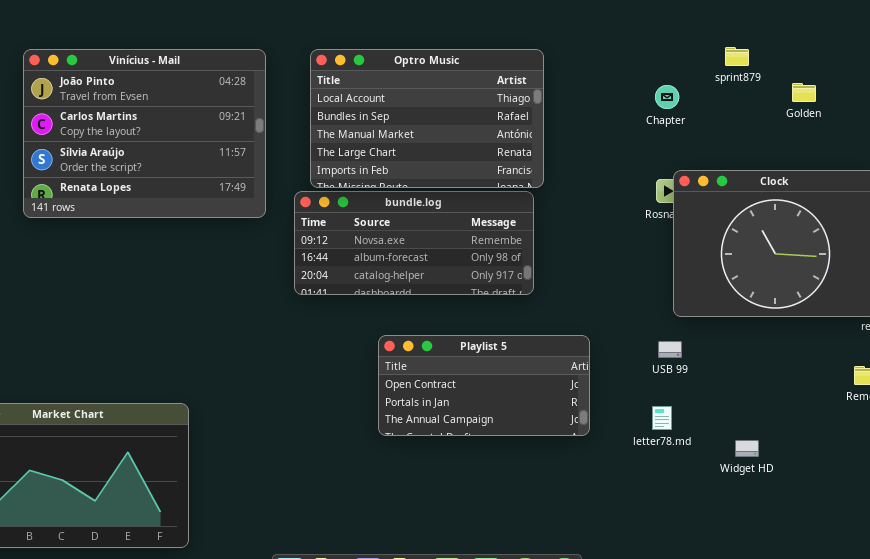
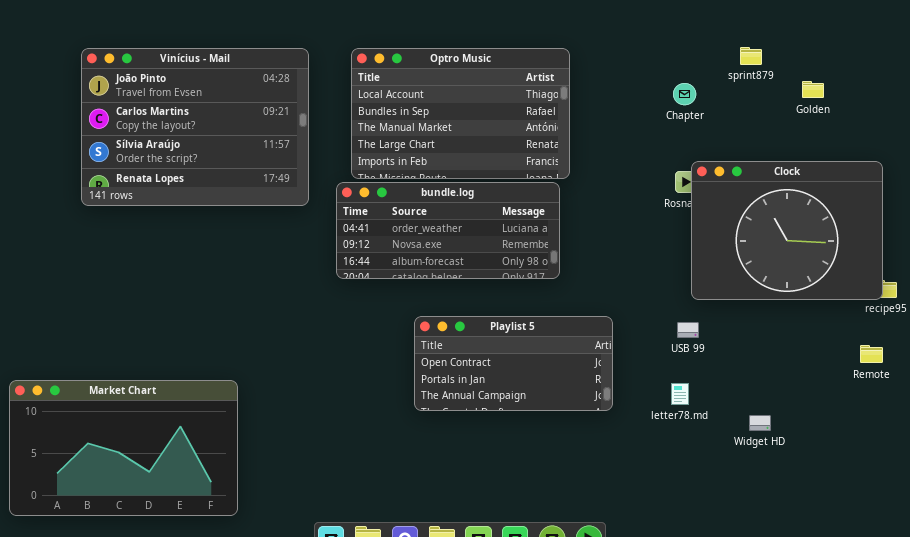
bundle.log: [294,191,534,295] -> [336,182,560,279], scrolled up 1 row

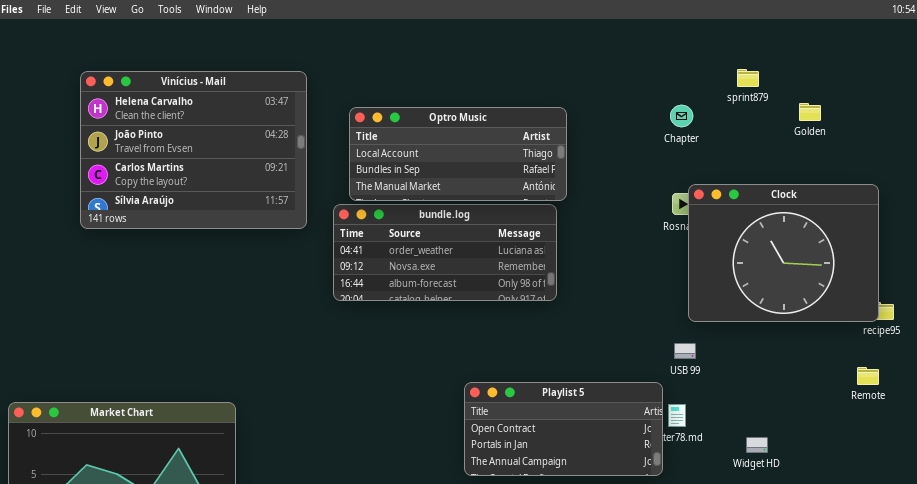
Vinícius - Mail: [81,48,309,206] -> [80,71,307,229], scrolled up 1 row
Optro Music: [351,48,570,179] -> [349,107,567,201], resized
Playlist 5: [414,316,613,411] -> [464,382,663,476], moved

